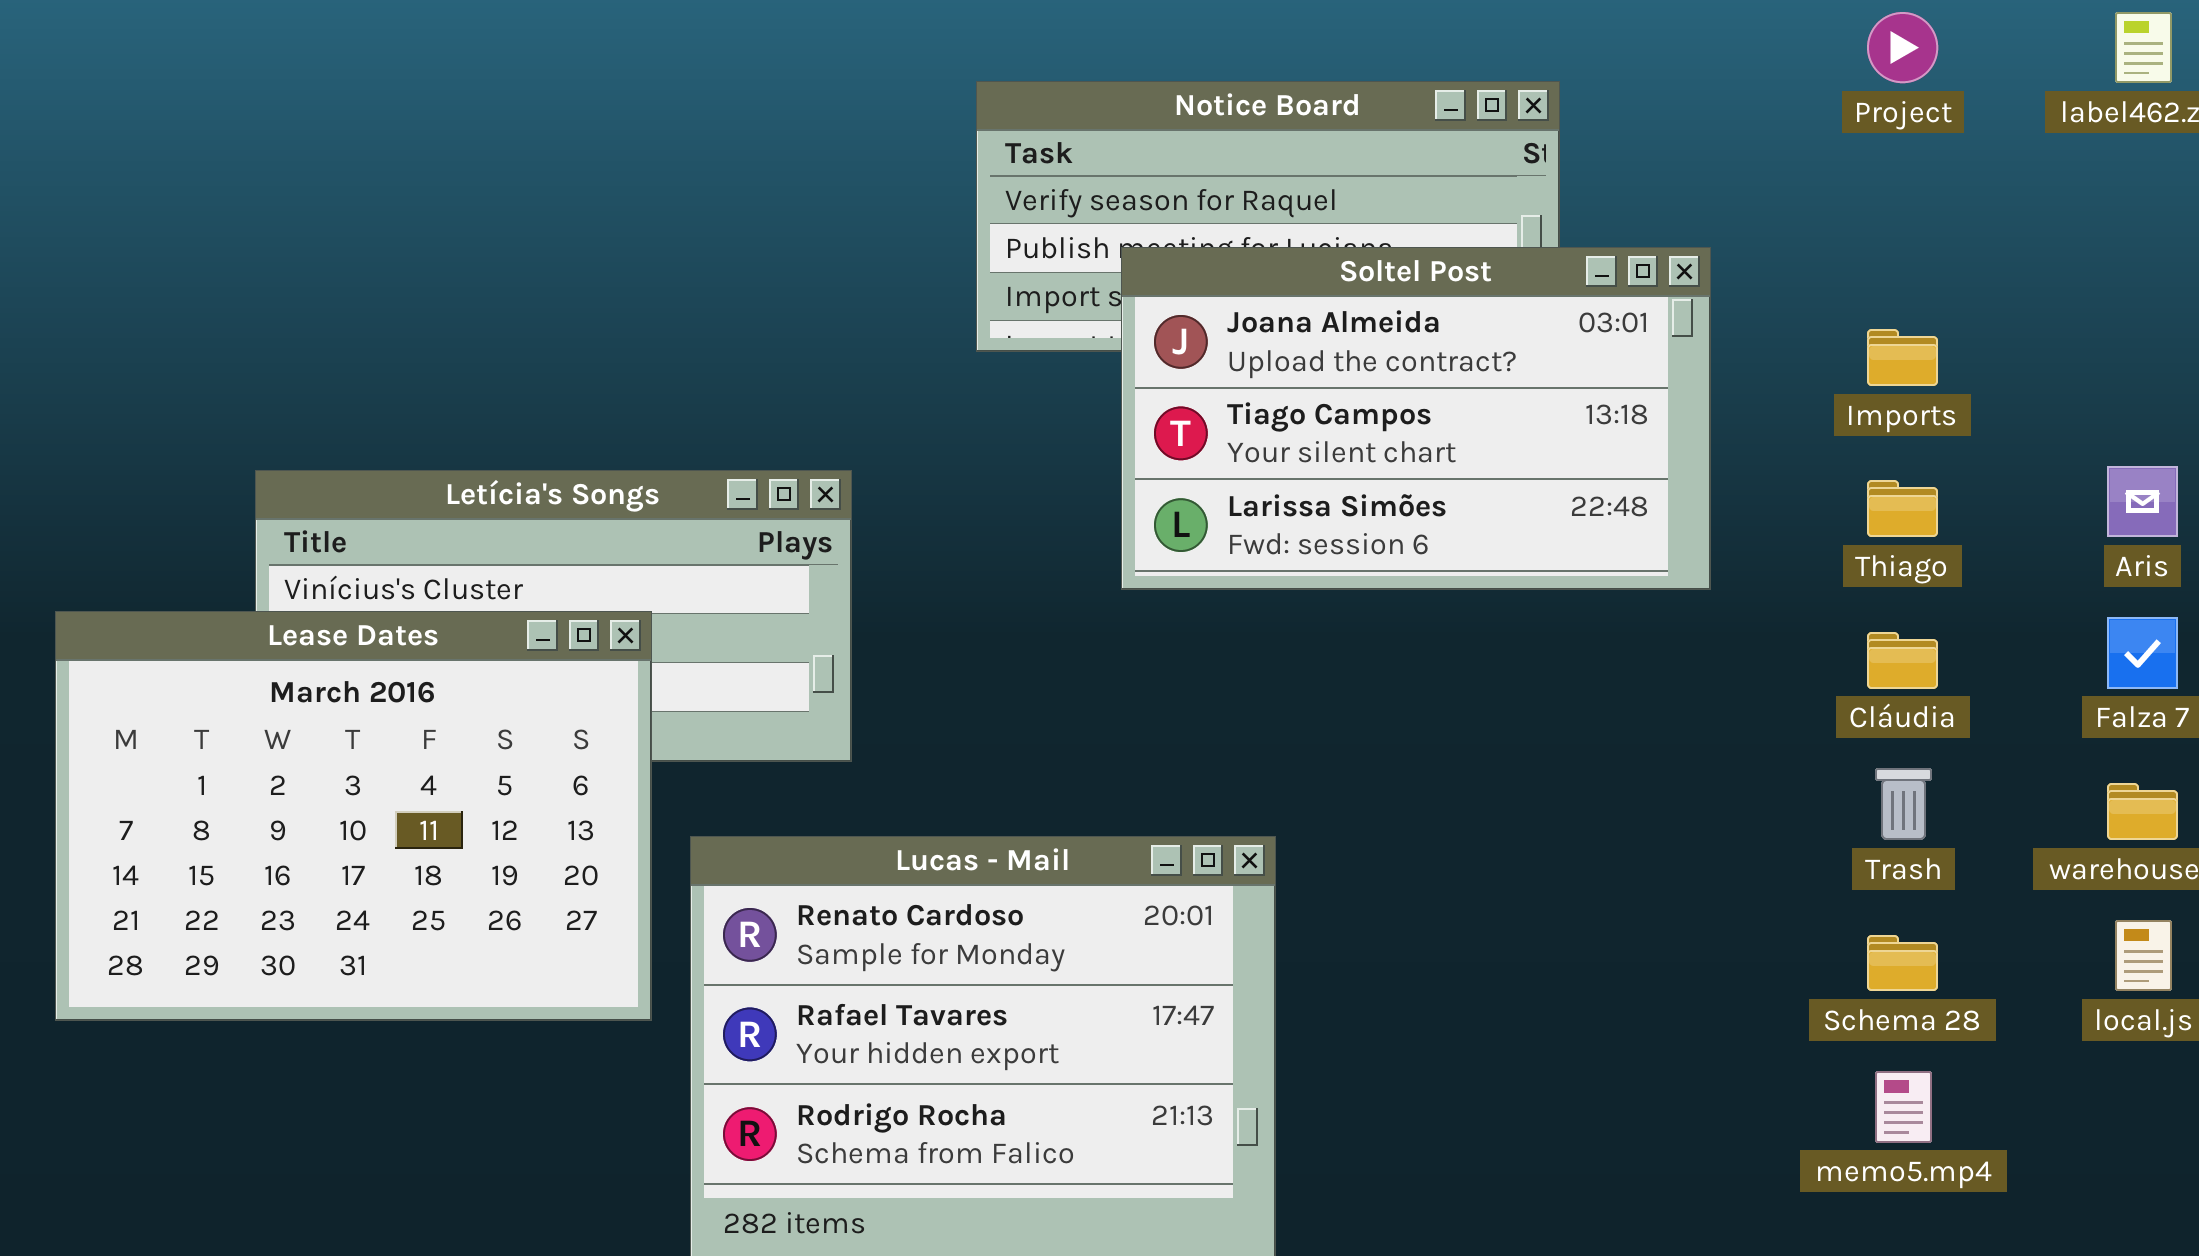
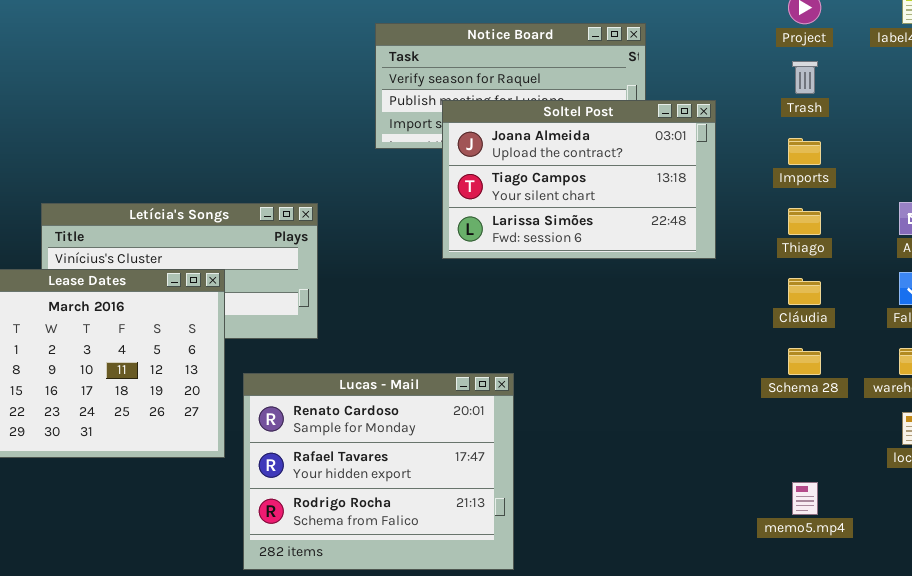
Trash: [1875,768,1932,840] -> [792,61,818,94], moved
Schema 28: [1867,935,1938,991] -> [788,348,821,375], moved

